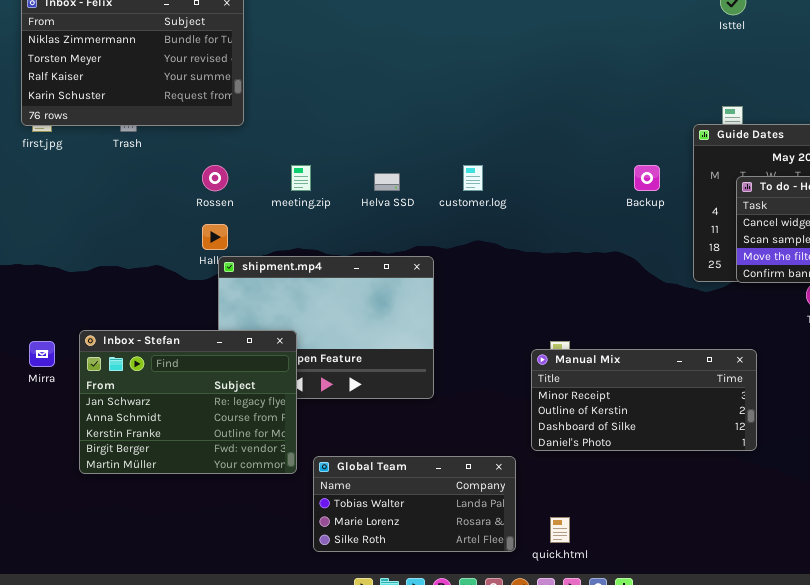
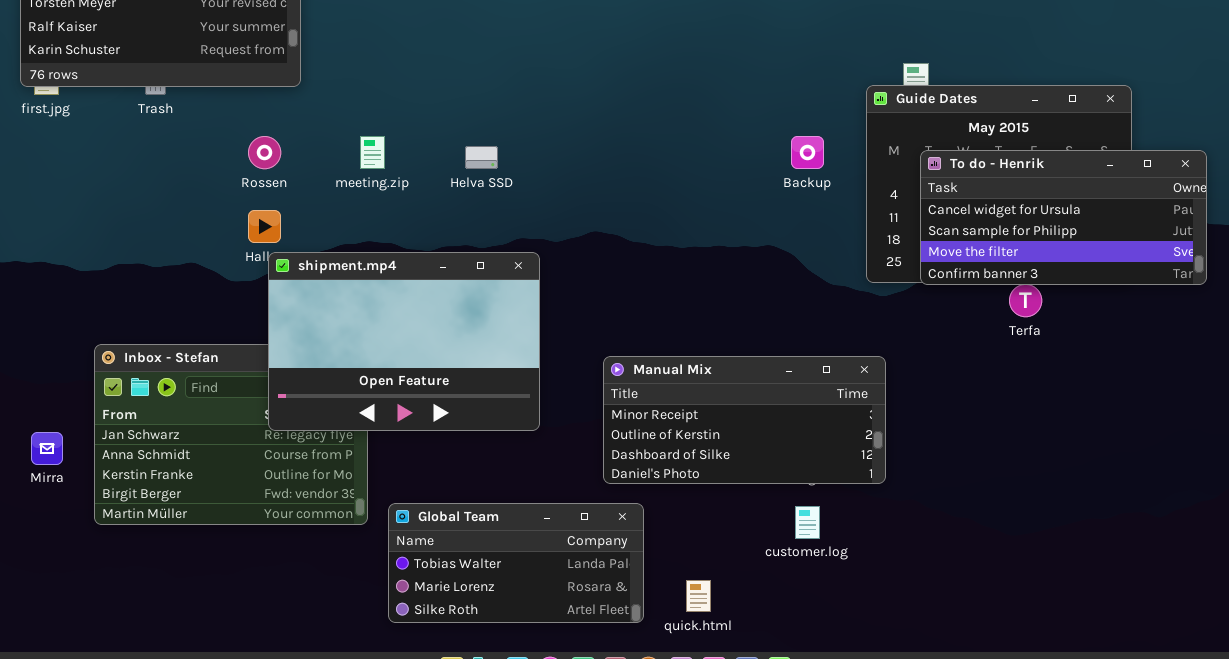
customer.log: [463,165,483,191] -> [795,506,820,539], moved
shipment.mp4: [218,256,434,399] -> [268,252,540,431], raised
Mirra: [29,341,55,367] -> [31,432,63,465], moved
Manual Mix: [531,349,757,451] -> [603,356,886,484], moved

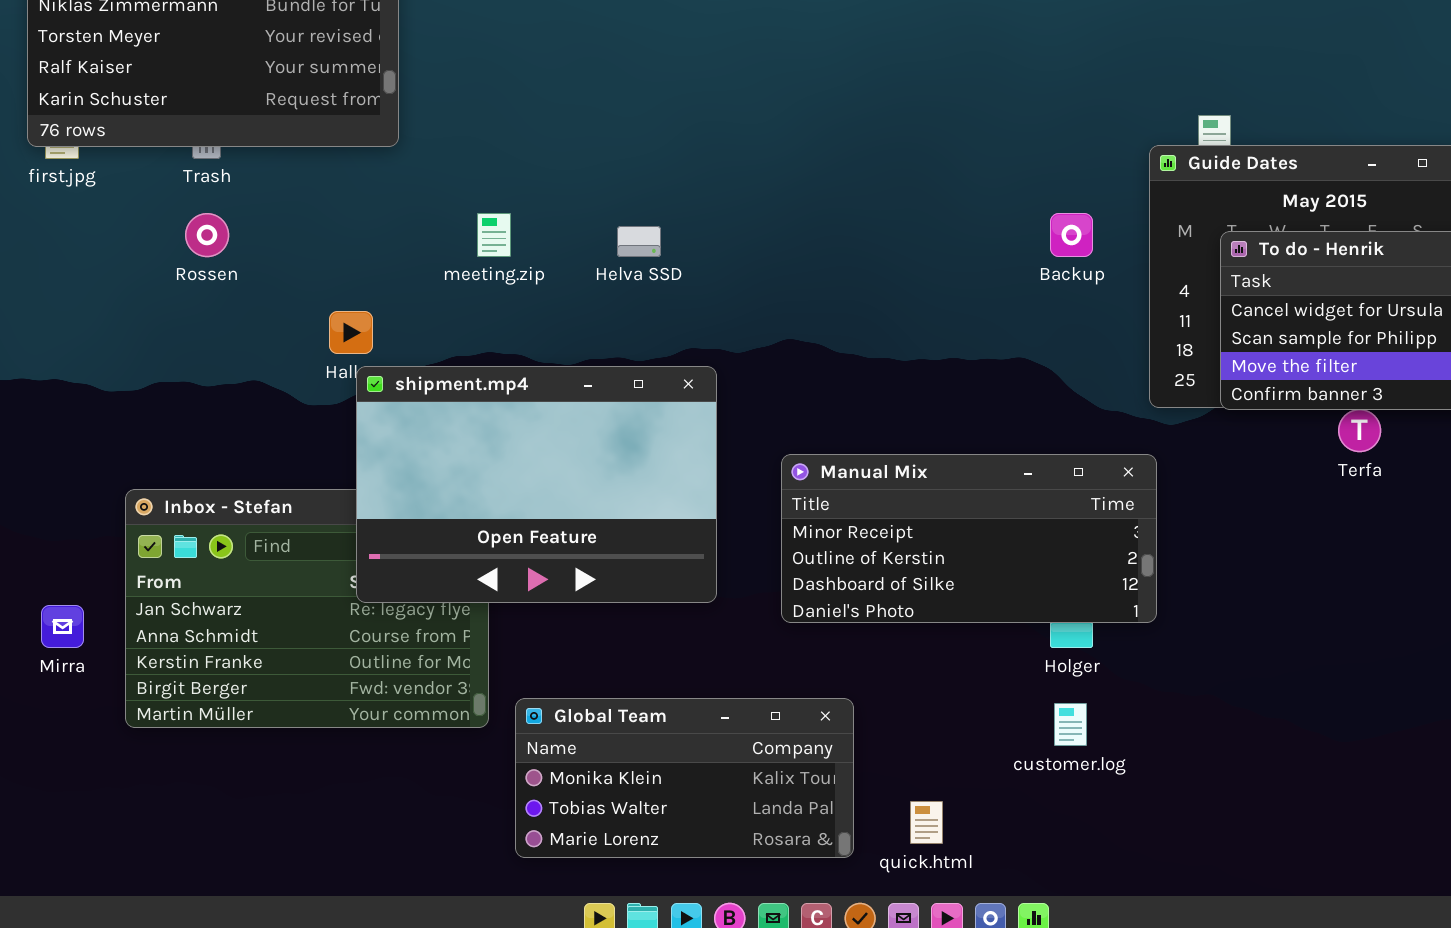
Rossen: [248,136,281,169] -> [185,213,229,257], moved
Manual Mix: [603,356,886,484] -> [781,454,1157,623], moved
Global Team: [388,503,644,623] -> [515,698,854,858], scrolled up 1 row

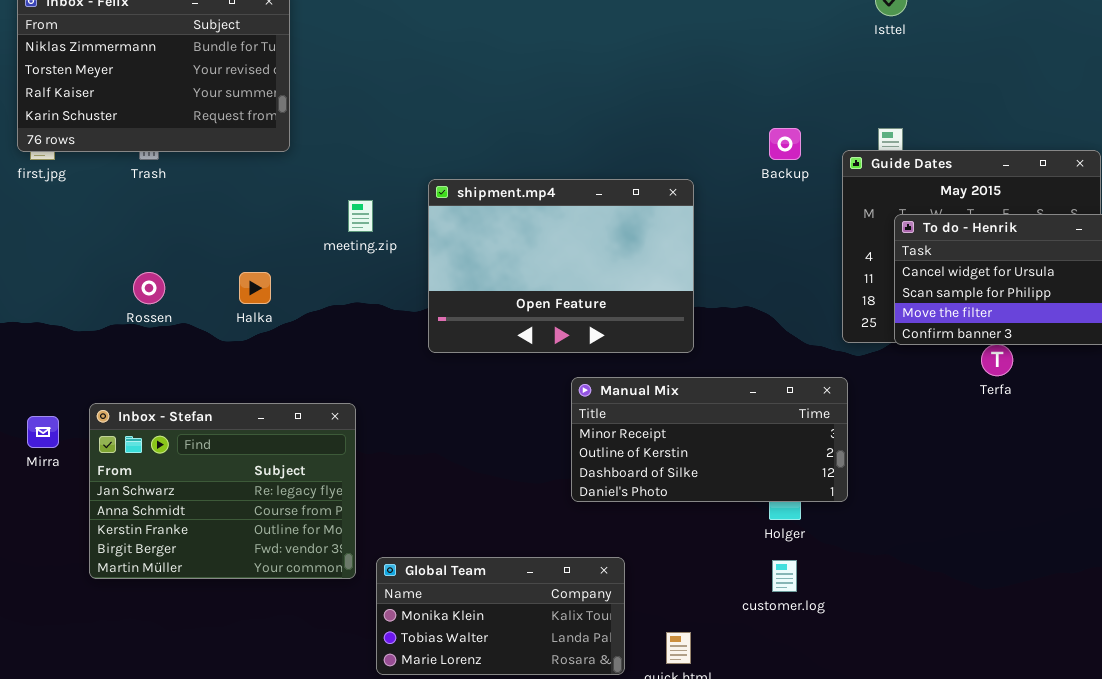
Rossen: [185,213,229,257] -> [133,272,165,304], moved
Backup: [1050,213,1093,257] -> [769,128,801,160], moved
shipment.mp4: [356,366,717,603] -> [428,179,694,353], moved
Mirra: [41,605,84,648] -> [27,416,59,448], moved

